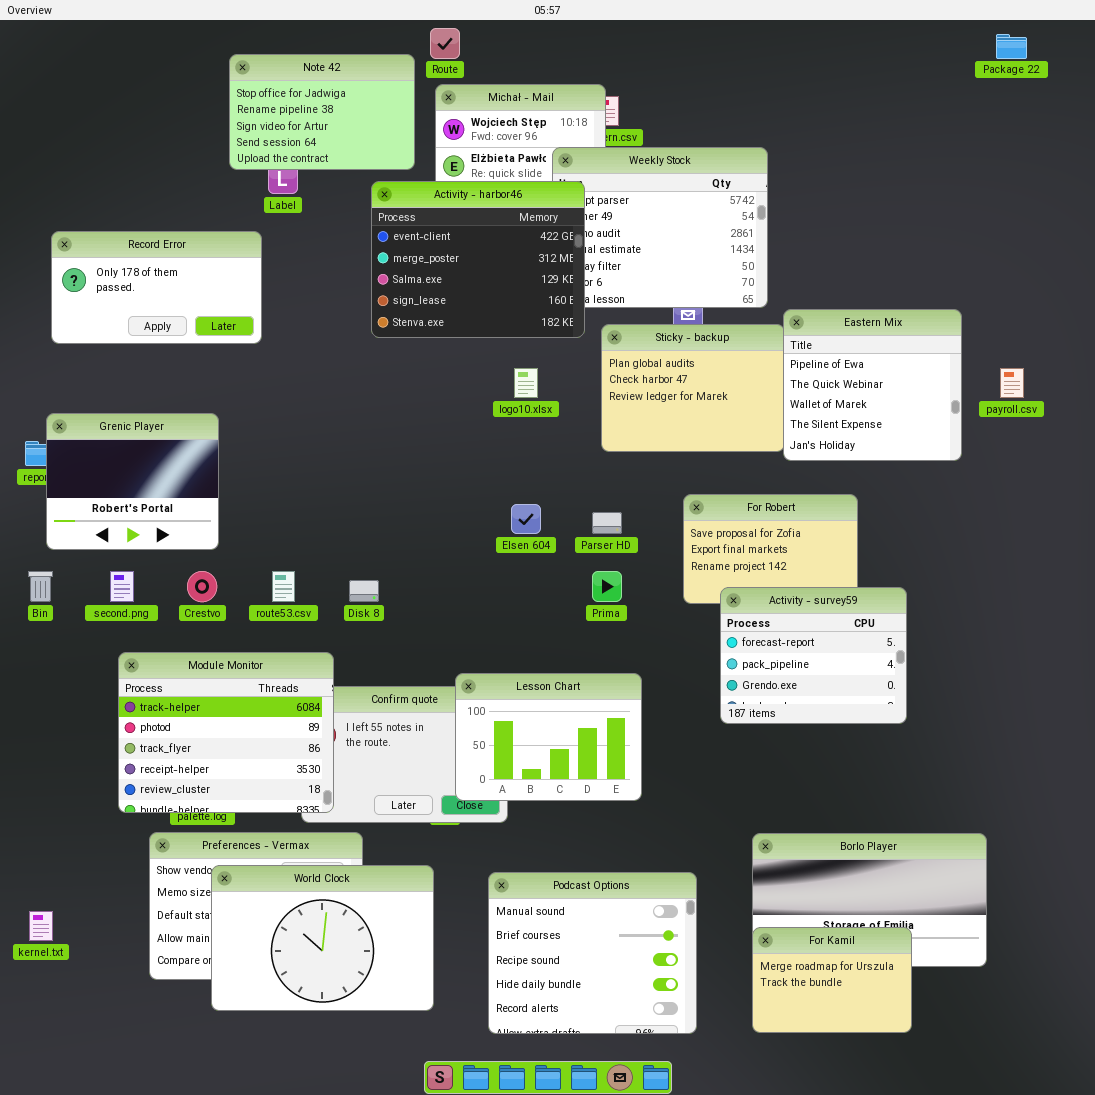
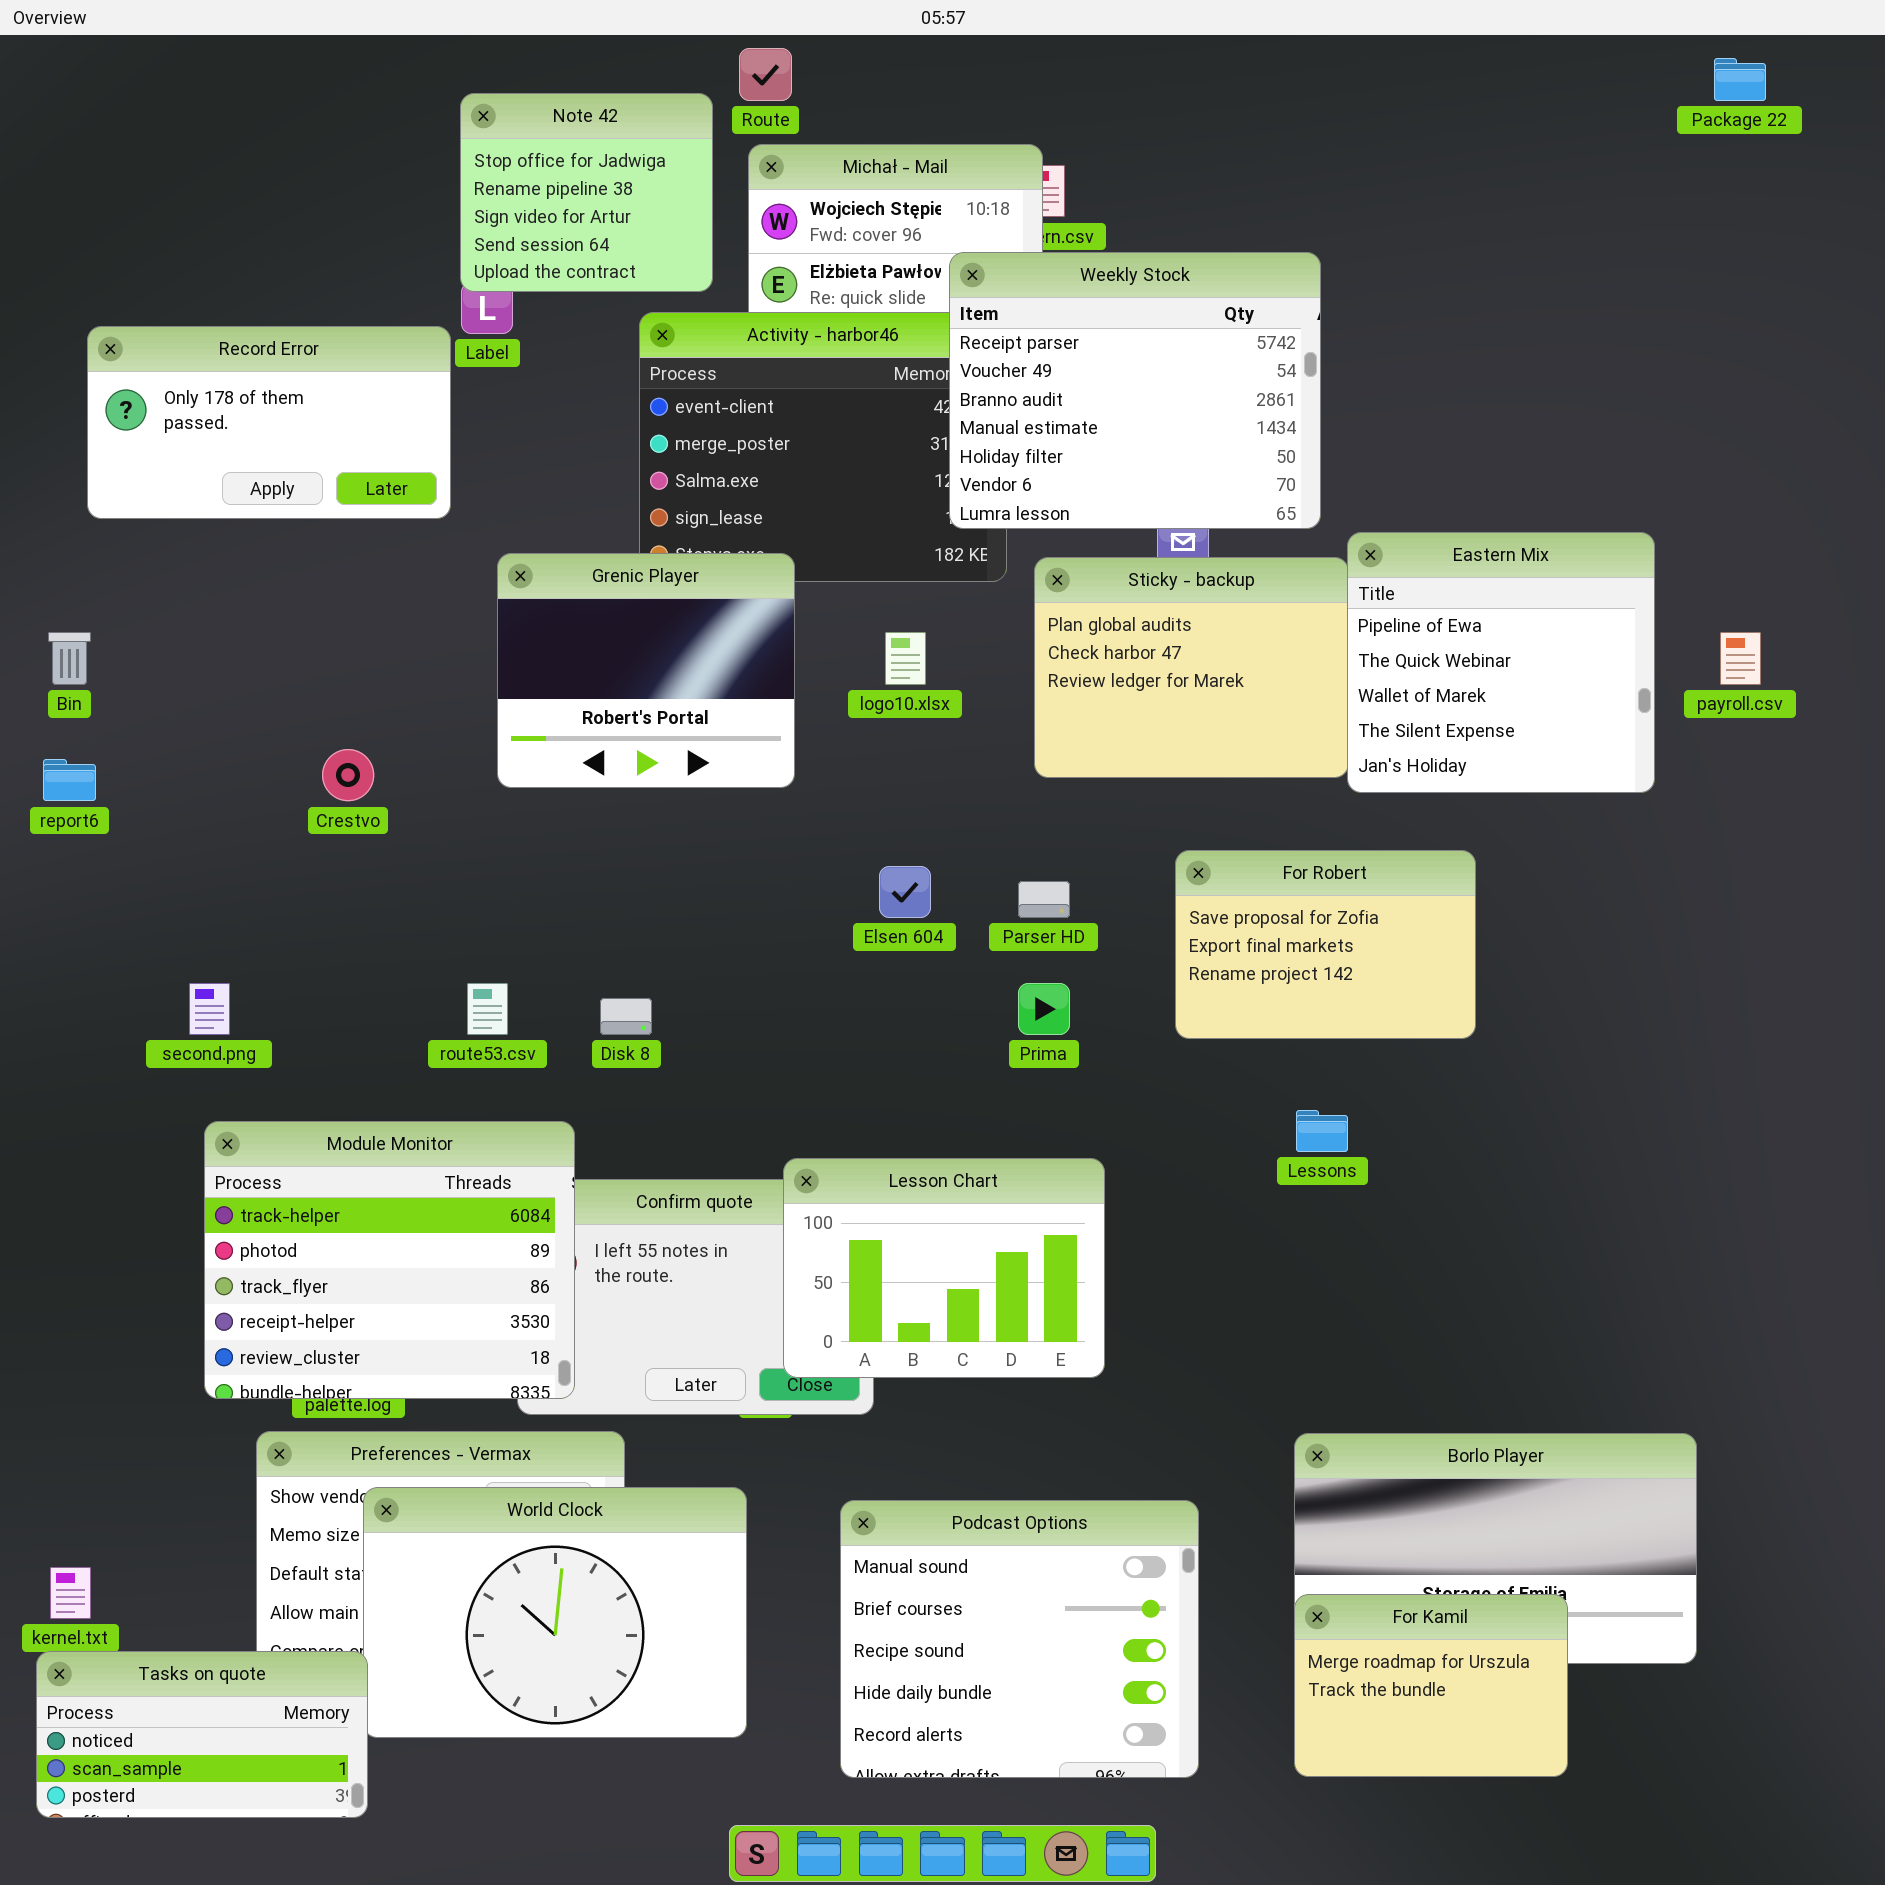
Note 42: [229,54,415,170] -> [460,93,713,292], resized
Weekly Stock: [552,147,768,308] -> [949,252,1321,529], raised
Record Error: [51,231,262,344] -> [87,326,451,519], moved
Grenic Player: [46,413,219,550] -> [497,553,795,788], moved
Bin: [28,571,53,602] -> [48,632,91,685], moved
Crestvo: [187,571,217,602] -> [322,749,374,801], moved
Activity - survey59: [720,587,907,724] -> none, closed
Tasks on quote: none -> [36,1651,368,1818], opened

